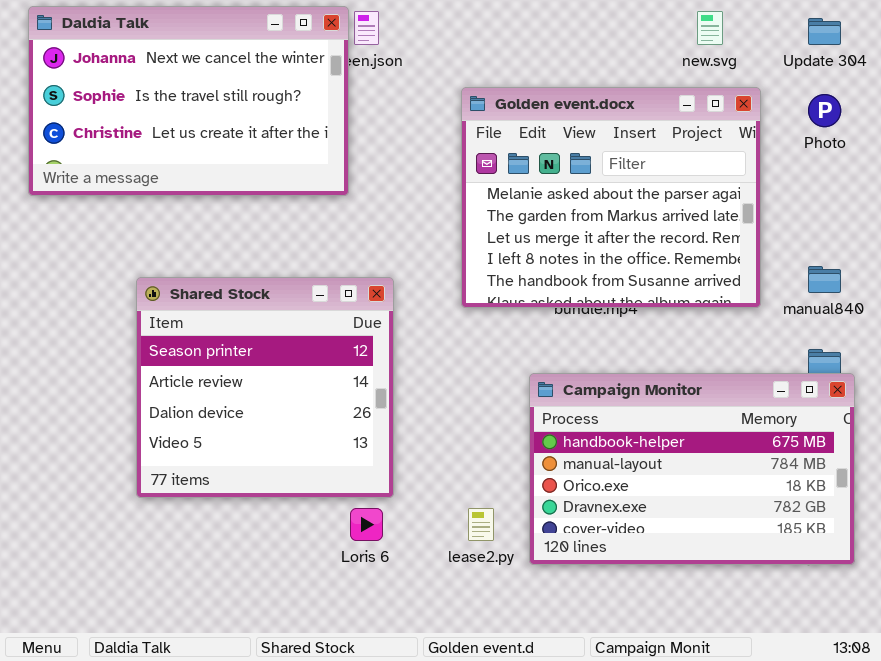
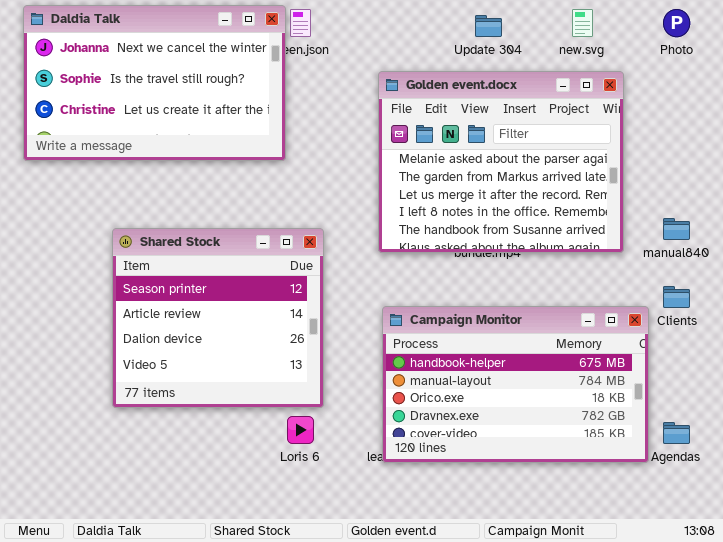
Update 304: [808,18,841,45] -> [475,15,502,37], moved
Photo: [808,94,841,127] -> [663,9,690,37], moved
Campaign Monitor: [529,373,855,565] -> [382,306,649,463], moved

